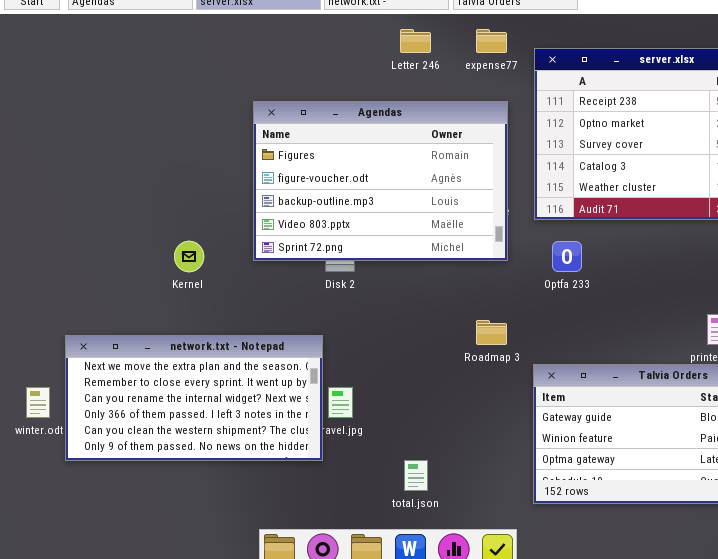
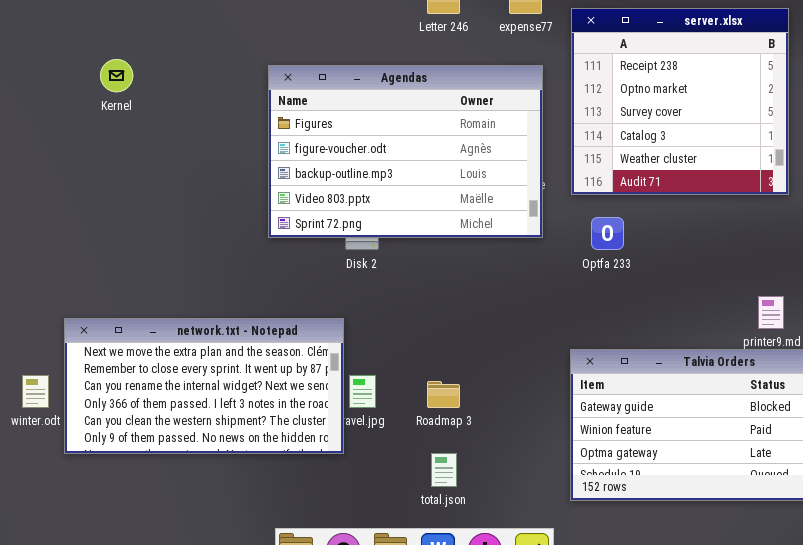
Kernel: [174,241,204,272] -> [100,59,133,92], moved
Roadmap 3: [476,320,507,345] -> [427,381,460,408], moved

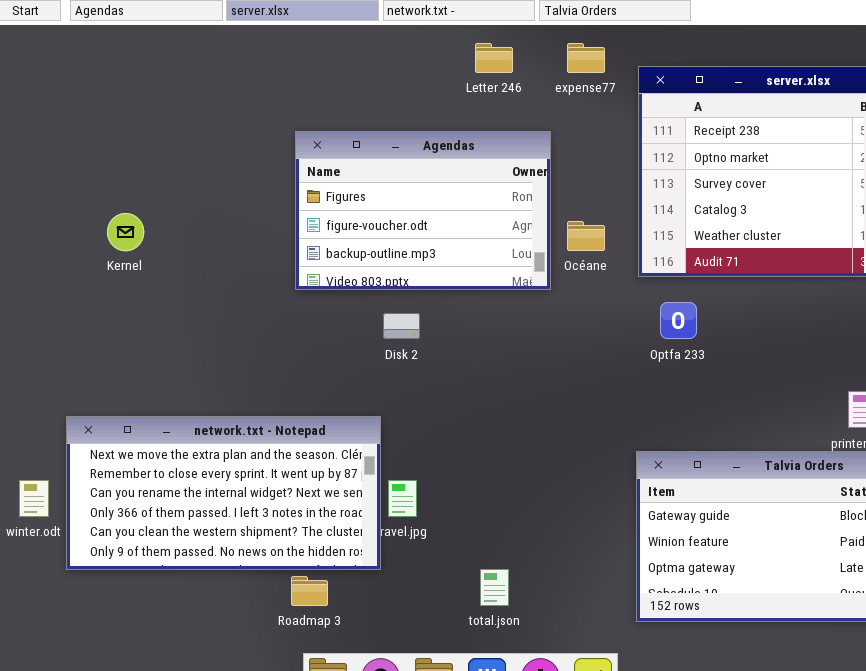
Kernel: [100,59,133,92] -> [107,213,144,251], moved
Agendas: [268,65,543,238] -> [295,131,551,290], resized
Roadmap 3: [427,381,460,408] -> [291,576,328,606], moved

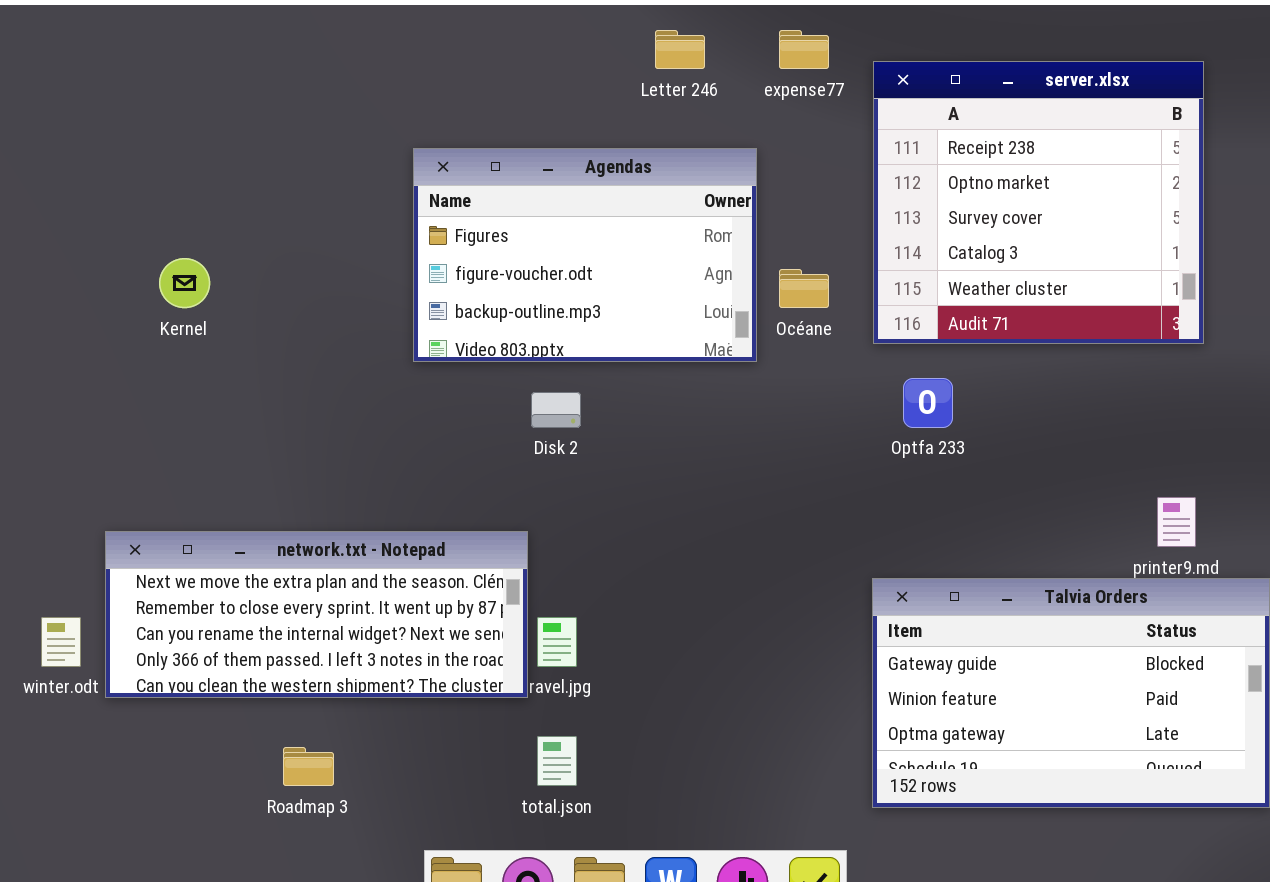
network.txt - Notepad: [66,416,381,570] -> [105,531,528,698], resized
total.json: [480,569,509,606] -> [537,736,577,786], moved
Roadmap 3: [291,576,328,606] -> [283,747,334,786], moved

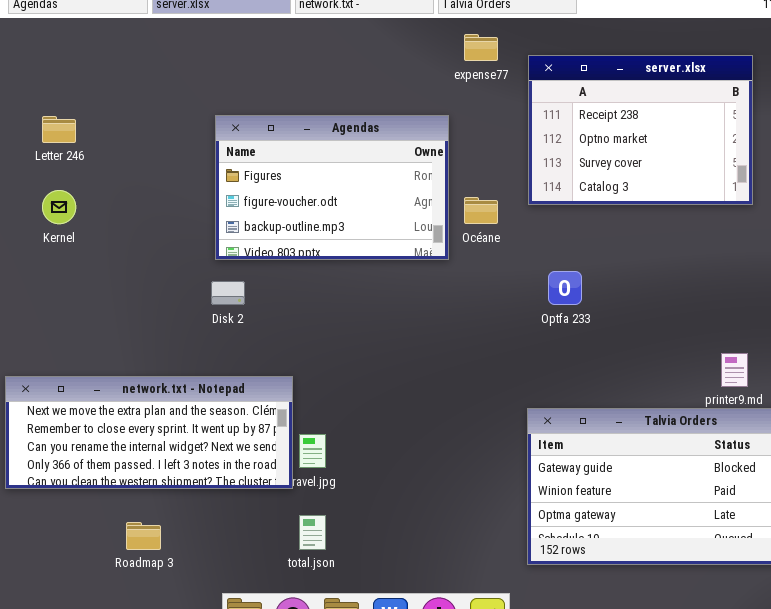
Letter 246: [655,30,705,69] -> [42,116,76,143], moved
server.xlsx: [873,61,1204,344] -> [528,55,753,205], resized
Disk 2: [531,392,581,428] -> [211,281,245,305], moved

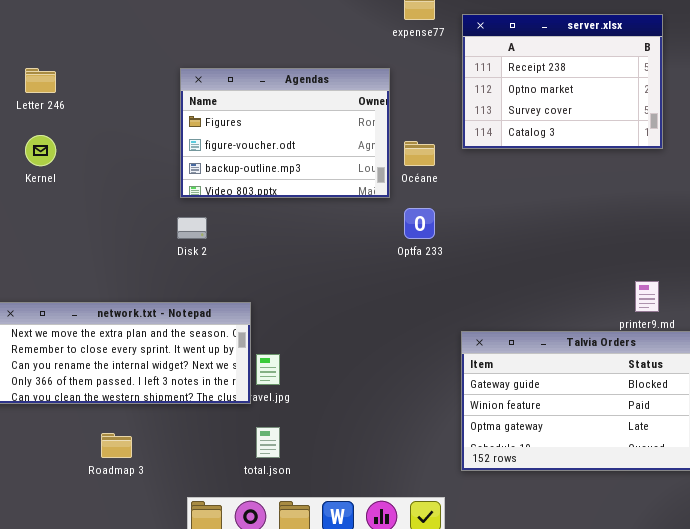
Optfa 233: [548,271,582,305] -> [404,208,435,239], moved

